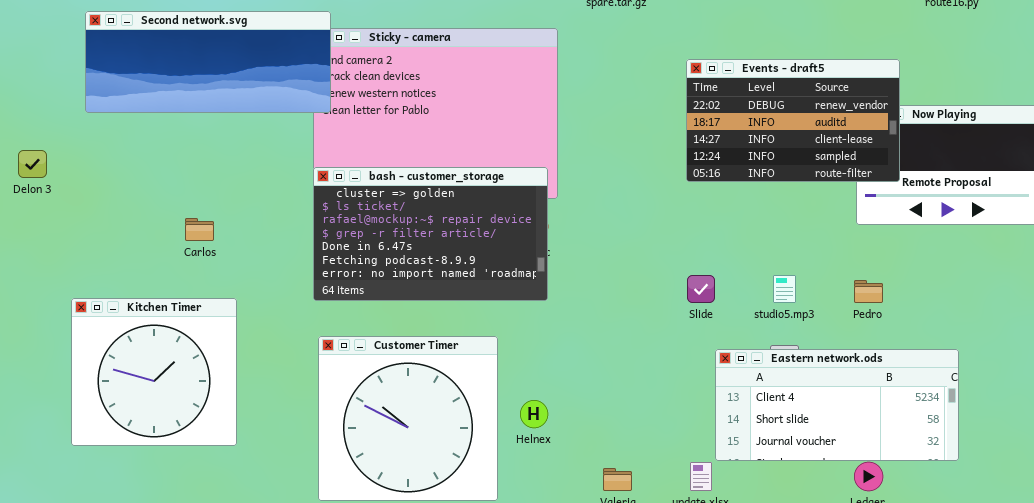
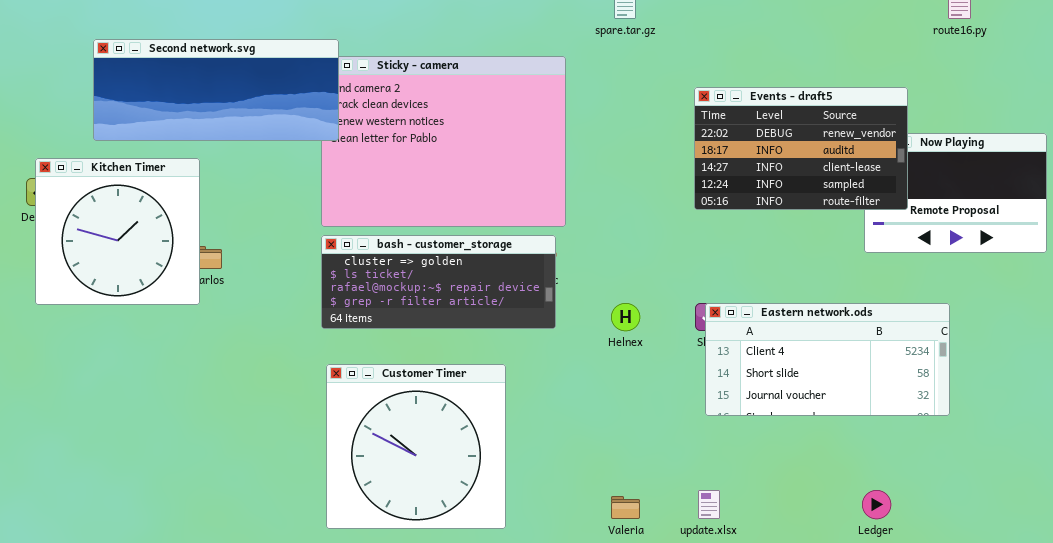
bash - customer_storage: [313,167,548,301] -> [321,235,556,329], resized
Kitchen Timer: [71,298,237,446] -> [35,158,200,305], moved
Eastern network.ods: [715,349,959,461] -> [705,303,950,416], moved
Helnex: [520,400,548,428] -> [611,303,640,331], moved

